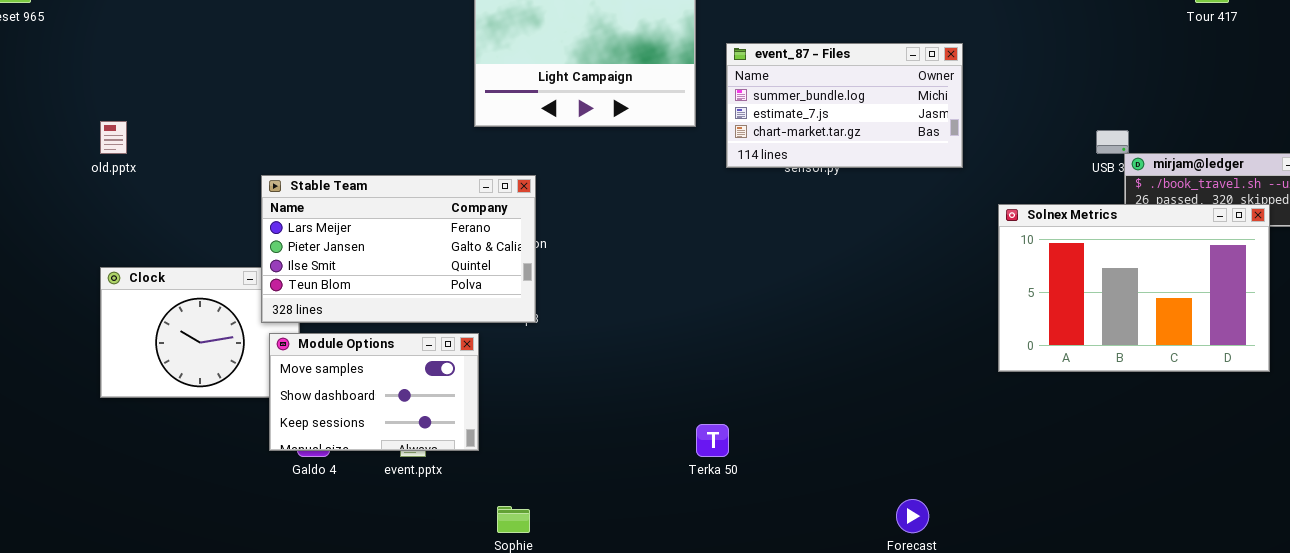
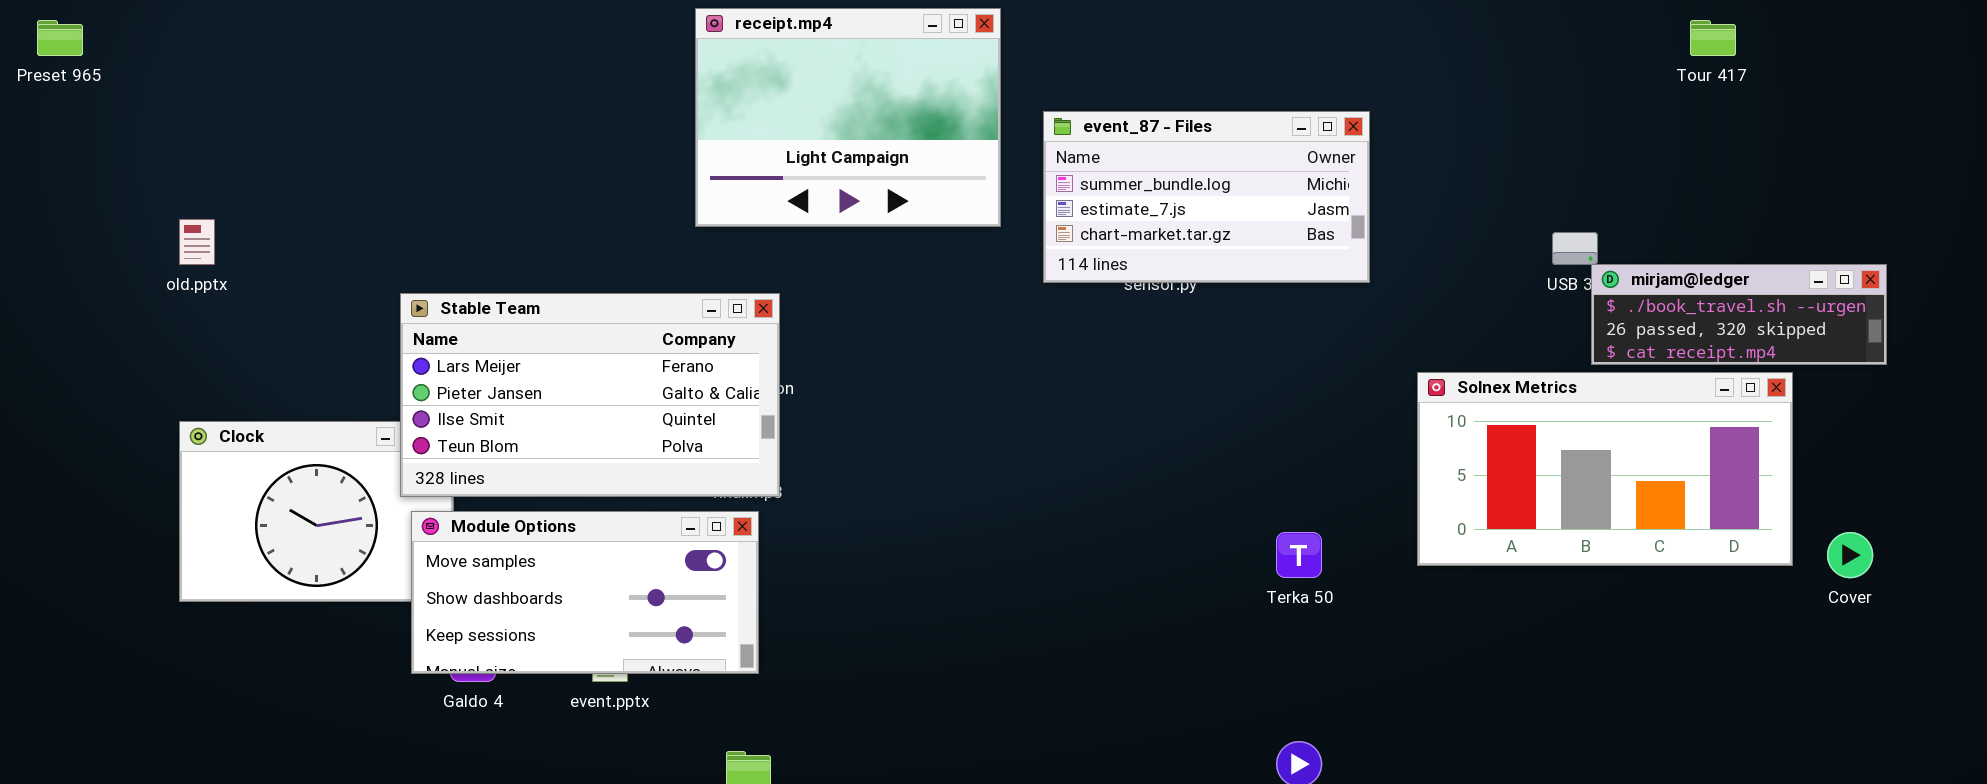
Solnex Metrics: [998,204,1270,372] -> [1417,372,1793,566], resized
Module Options: [269,333,479,451] -> [411,511,759,674], resized
Terka 50: [696,424,729,457] -> [1276,532,1322,578], moved

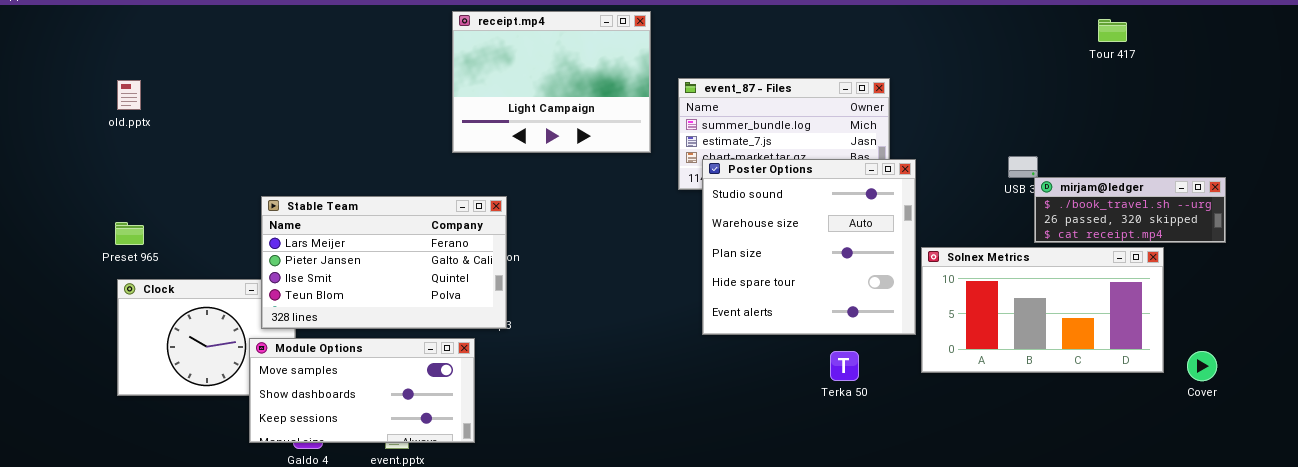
Preset 965: [37,20,83,56] -> [115,222,144,245], moved
old.pptx: [179,219,215,265] -> [117,80,141,110], moved
Poster Options: none -> [702,159,916,335], opened
Module Options: [411,511,759,674] -> [249,338,475,443], moved

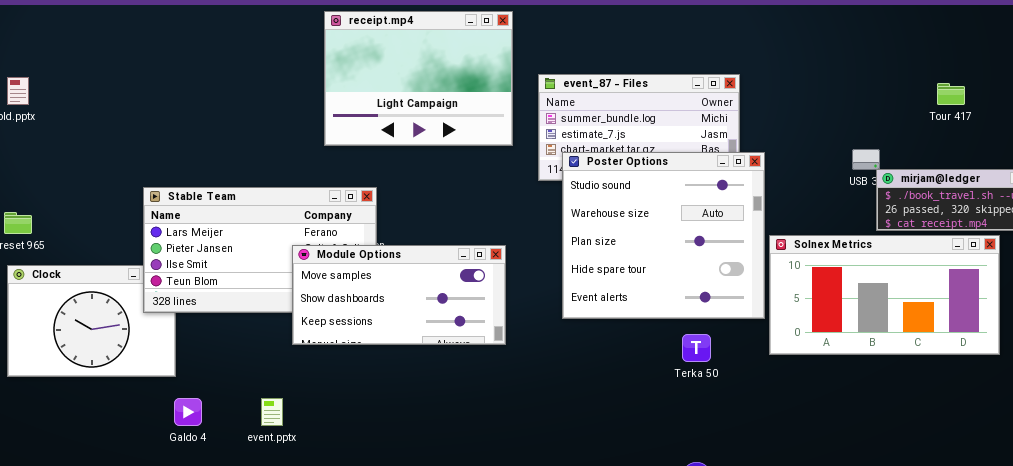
Tour 417: [1098,19,1127,42] -> [937,83,965,105], moved
Module Options: [249,338,475,443] -> [292,245,506,345], moved

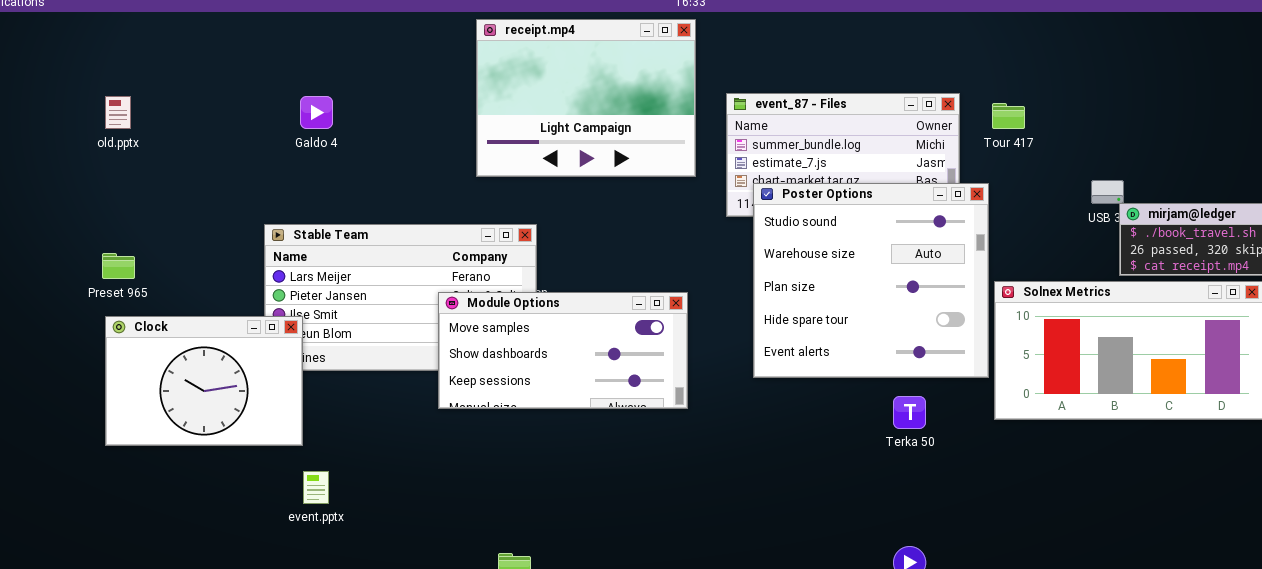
Tour 417: [937,83,965,105] -> [992,103,1025,129], moved
Clock: [7,265,176,377] -> [105,316,303,446], raised
Galdo 4: [174,398,202,426] -> [300,96,333,129], moved
event.pptx: [261,398,283,426] -> [303,471,329,504], moved

